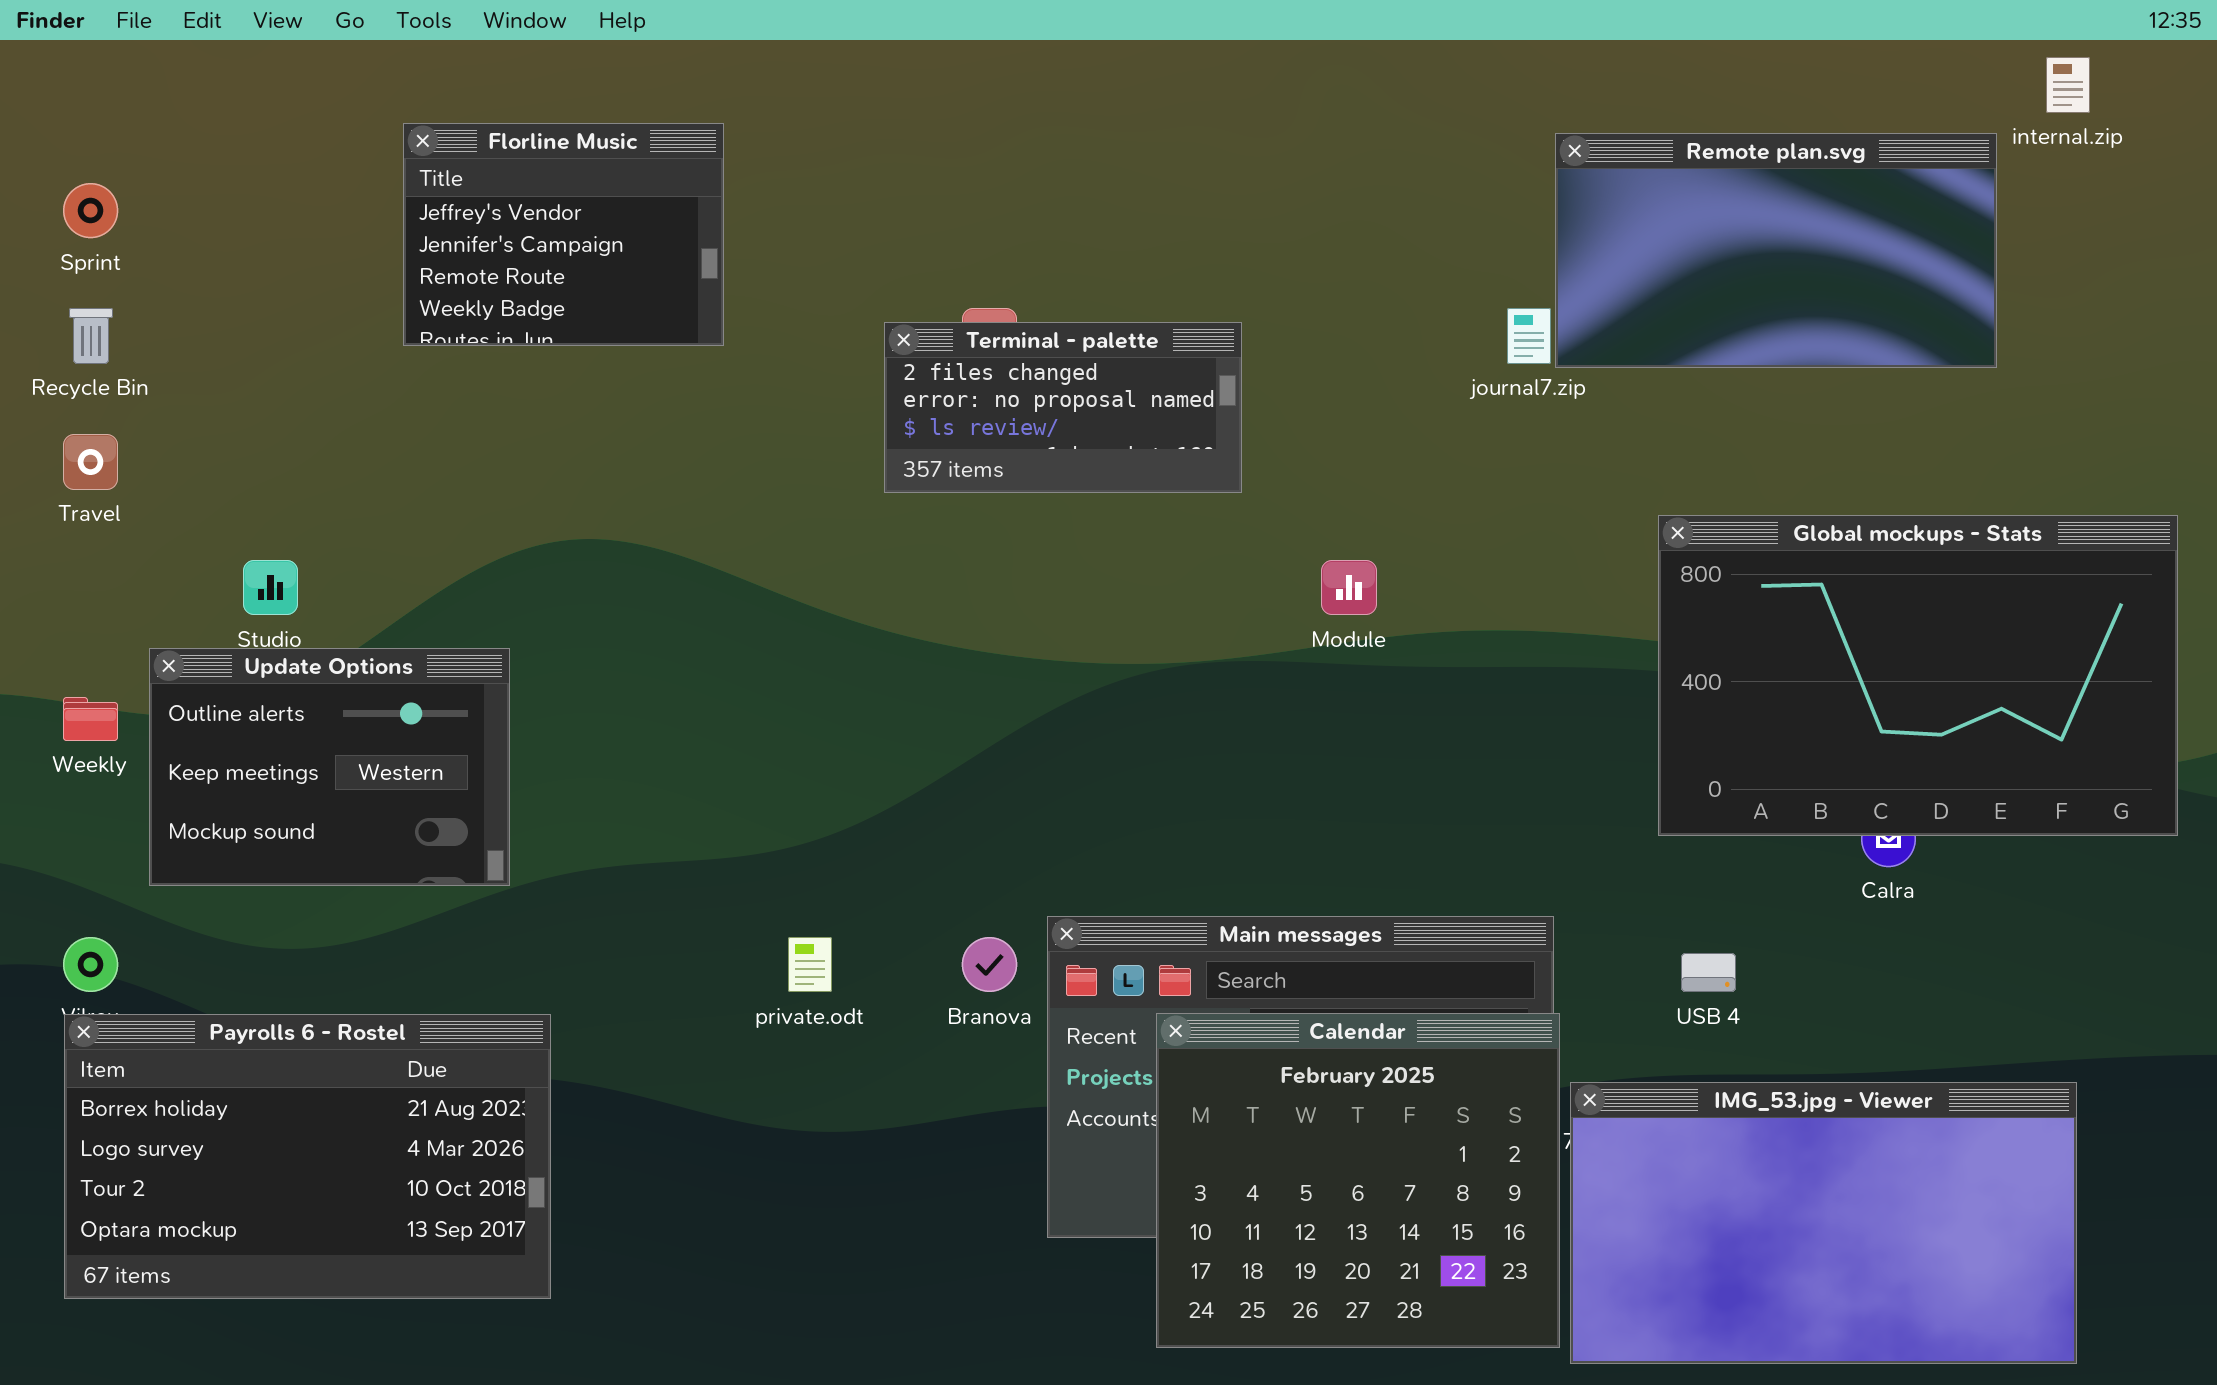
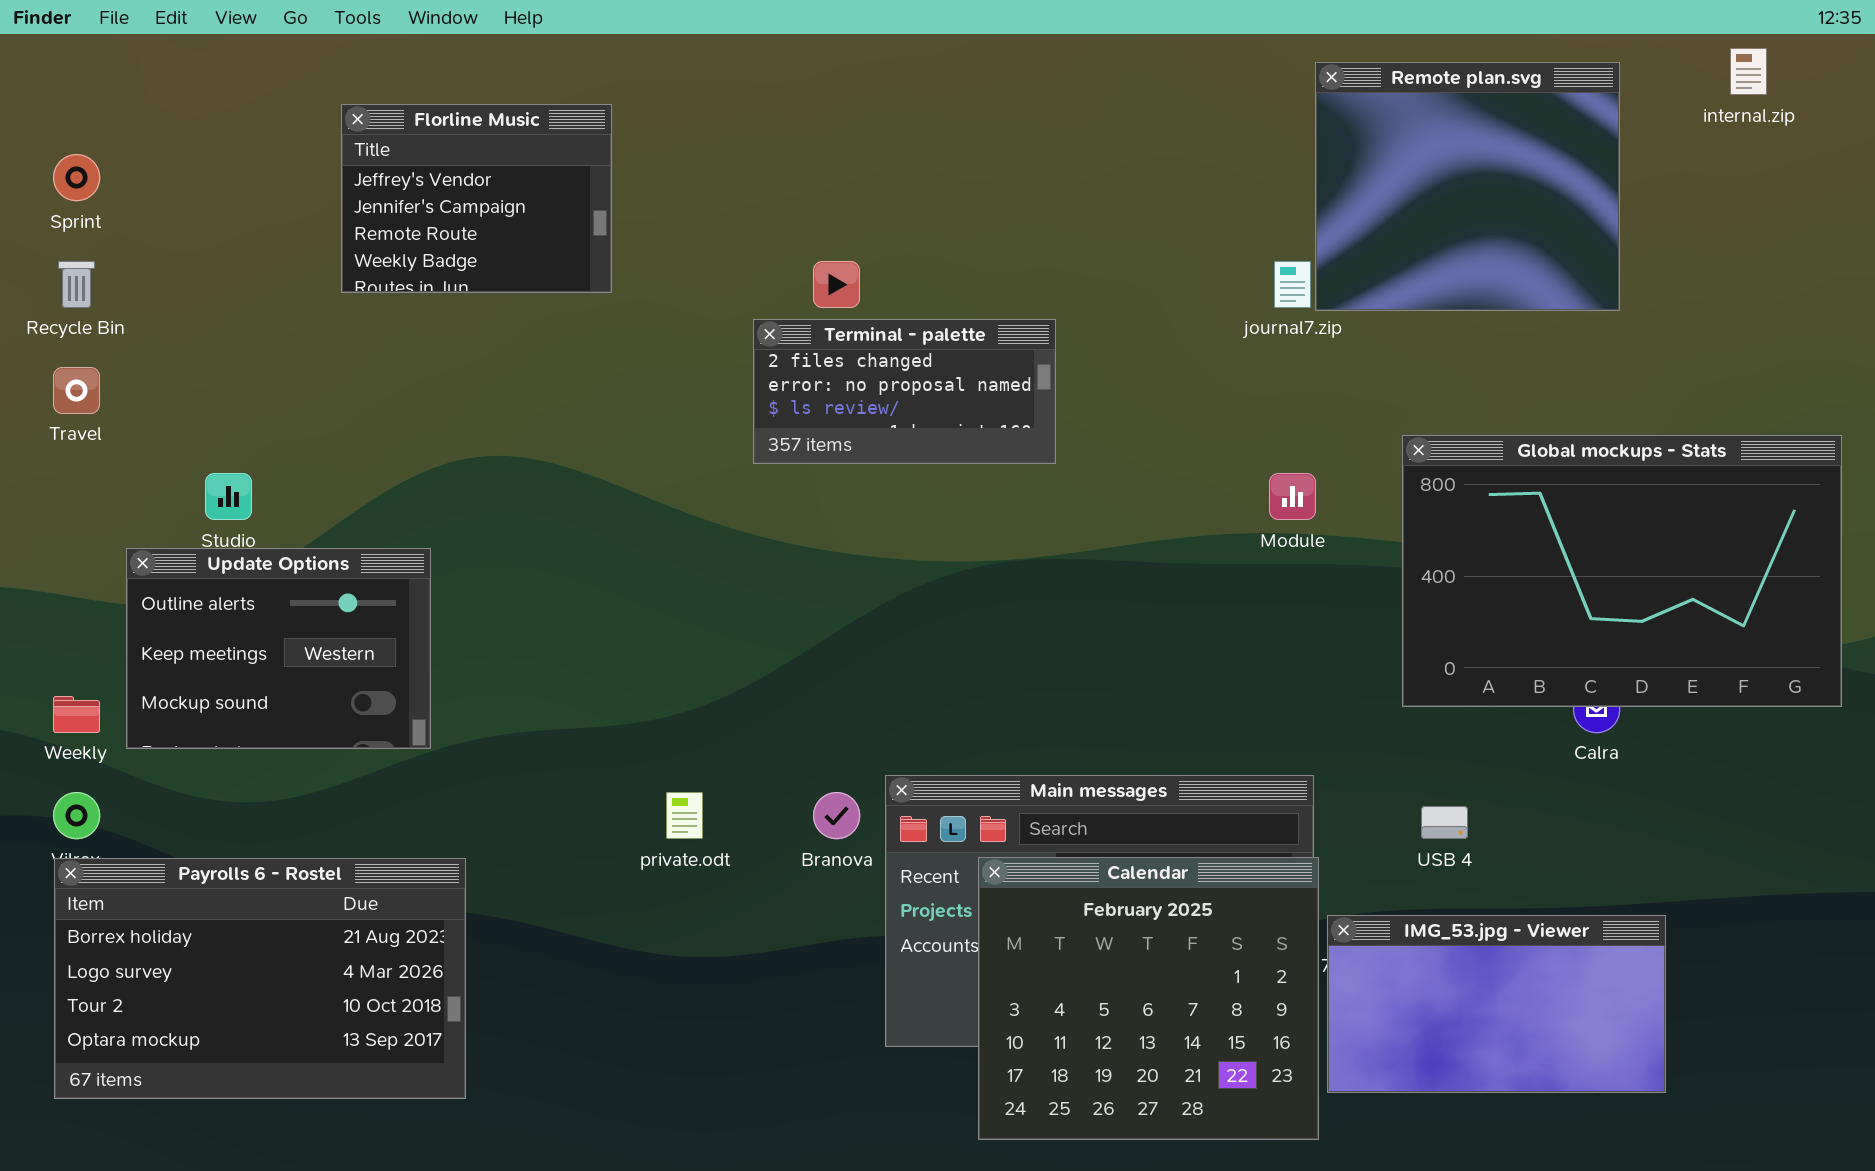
Remote plan.svg: [1555,133,1997,368] -> [1315,62,1620,311], resized
Terminal - palette: [884,322,1242,493] -> [753,319,1056,464], moved
Module: [1321,560,1377,615] -> [1269,473,1316,520], moved
Weekly: [63,697,118,741] -> [53,696,100,733], moved
IMG_53.jpg - Viewer: [1570,1082,2077,1364] -> [1327,915,1666,1093], resized

